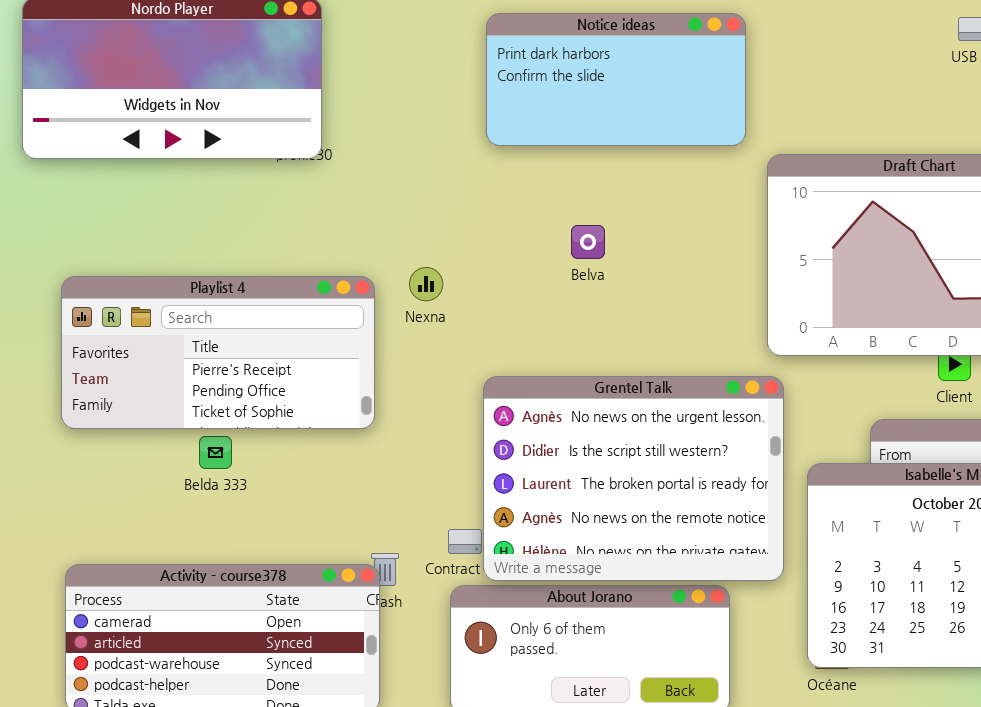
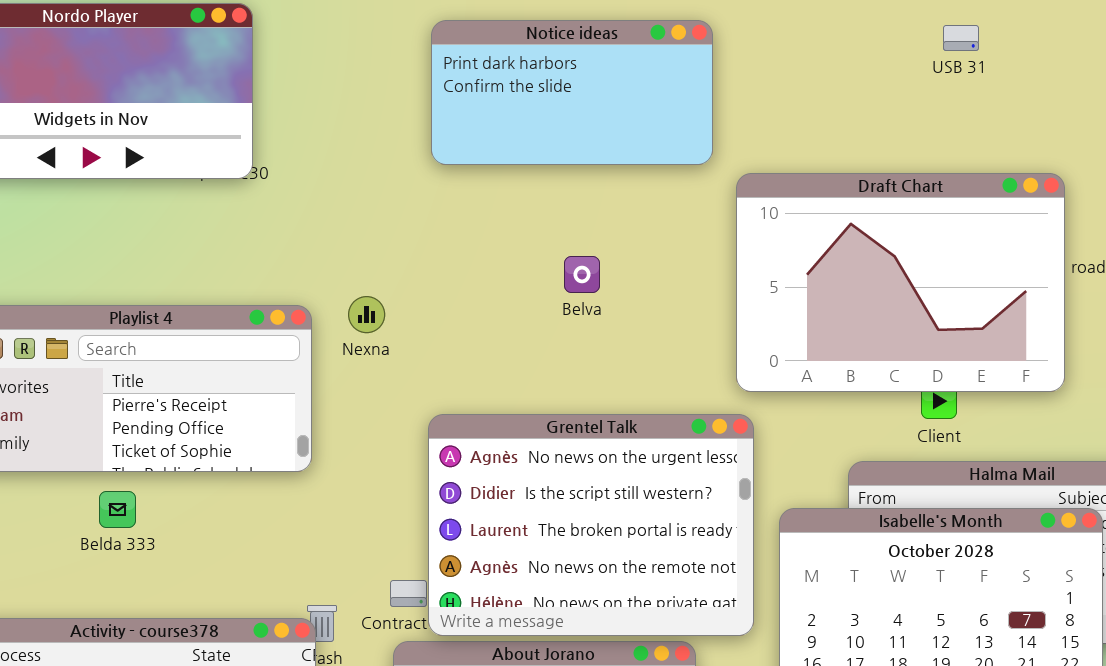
Belva: [571,225,605,259] -> [564,256,600,293], moved
Belda 333: [199,436,232,469] -> [99,491,136,528], moved

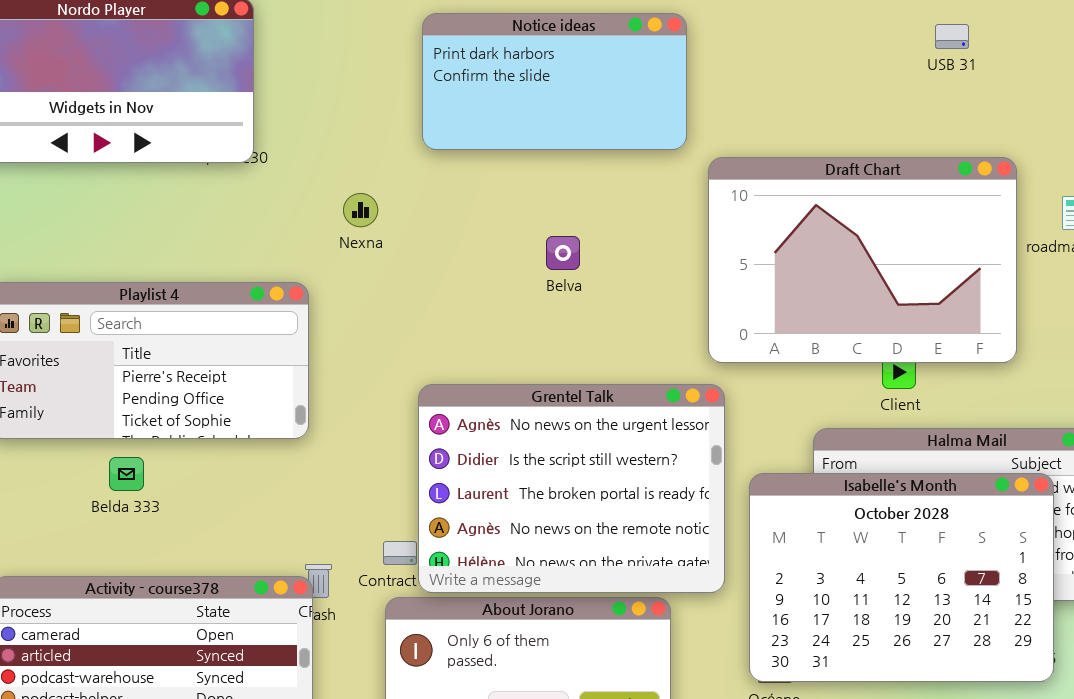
USB 31: [943,25,979,51] -> [935,24,969,49], moved
Nexna: [348,296,385,333] -> [343,193,378,227], moved

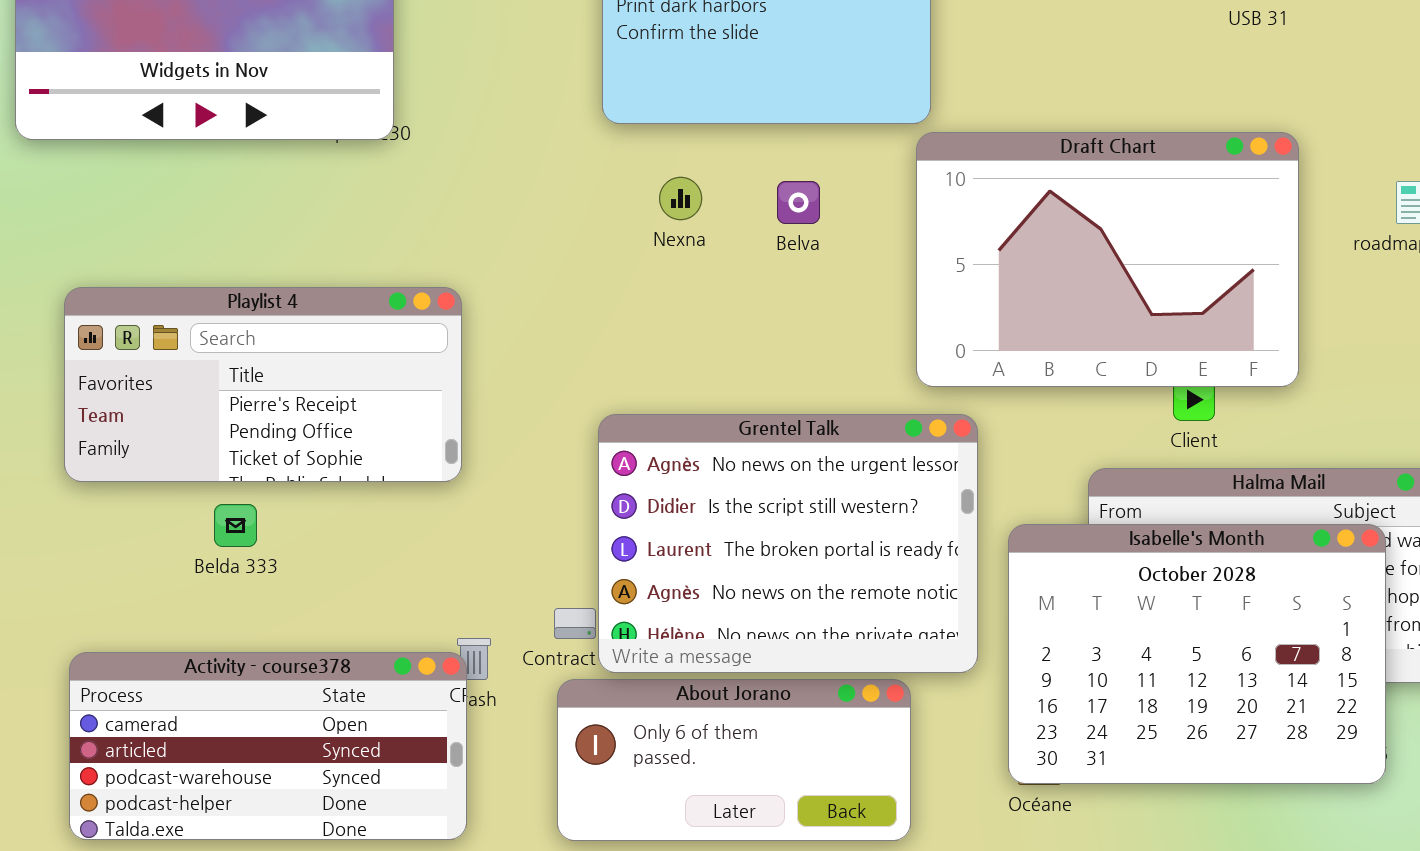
Draft Chart: [708,157,1017,363] -> [916,132,1299,387], moved
Nexna: [343,193,378,227] -> [659,177,702,220], moved
Belva: [546,236,580,270] -> [777,181,820,224], moved

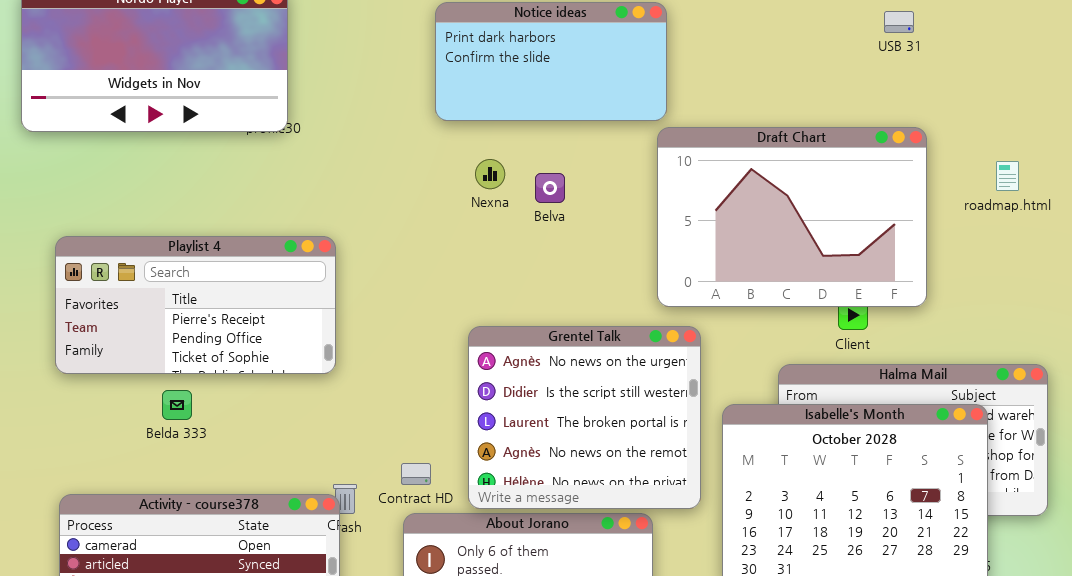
Belva: [777,181,820,224] -> [535,173,565,203], moved
Grentel Talk: [598,414,978,673] -> [468,326,701,509], resized

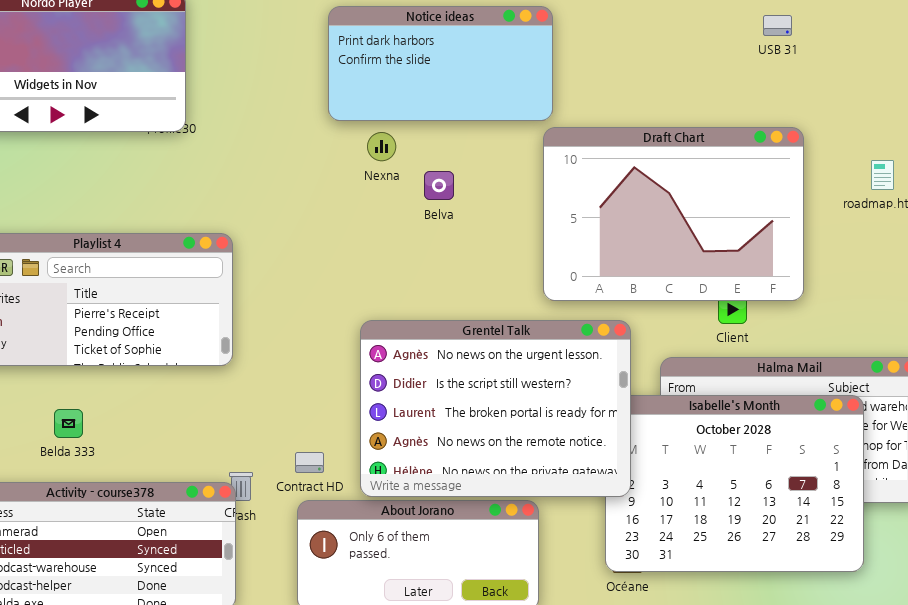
Nexna: [475,159,505,189] -> [367,132,396,161], moved
Grentel Talk: [468,326,701,509] -> [360,320,631,497], resized
Belda 333: [162,390,192,420] -> [54,409,83,438], moved

